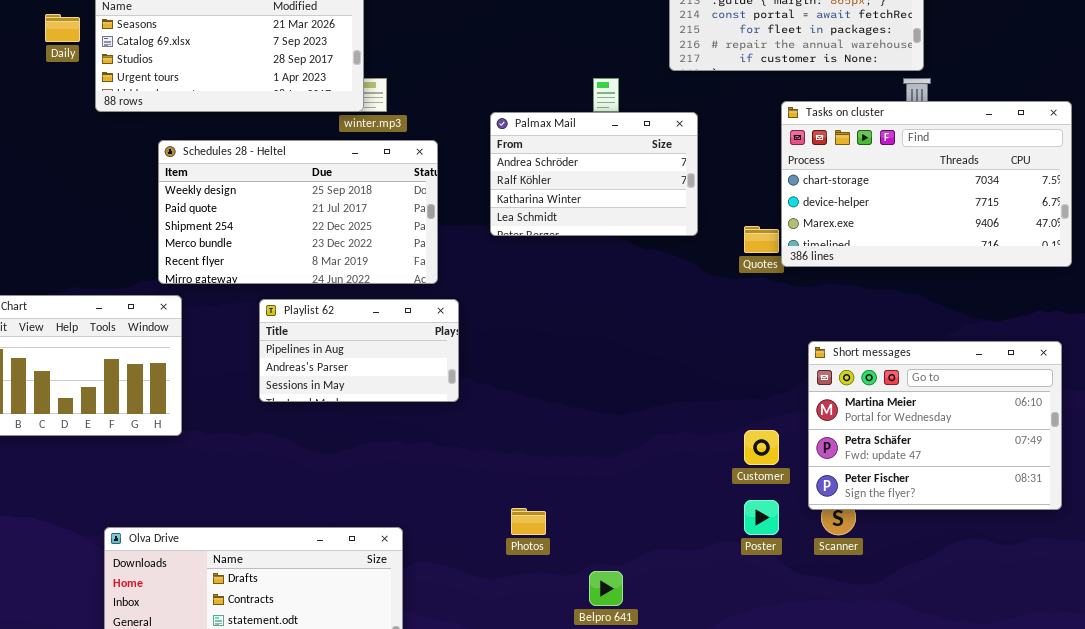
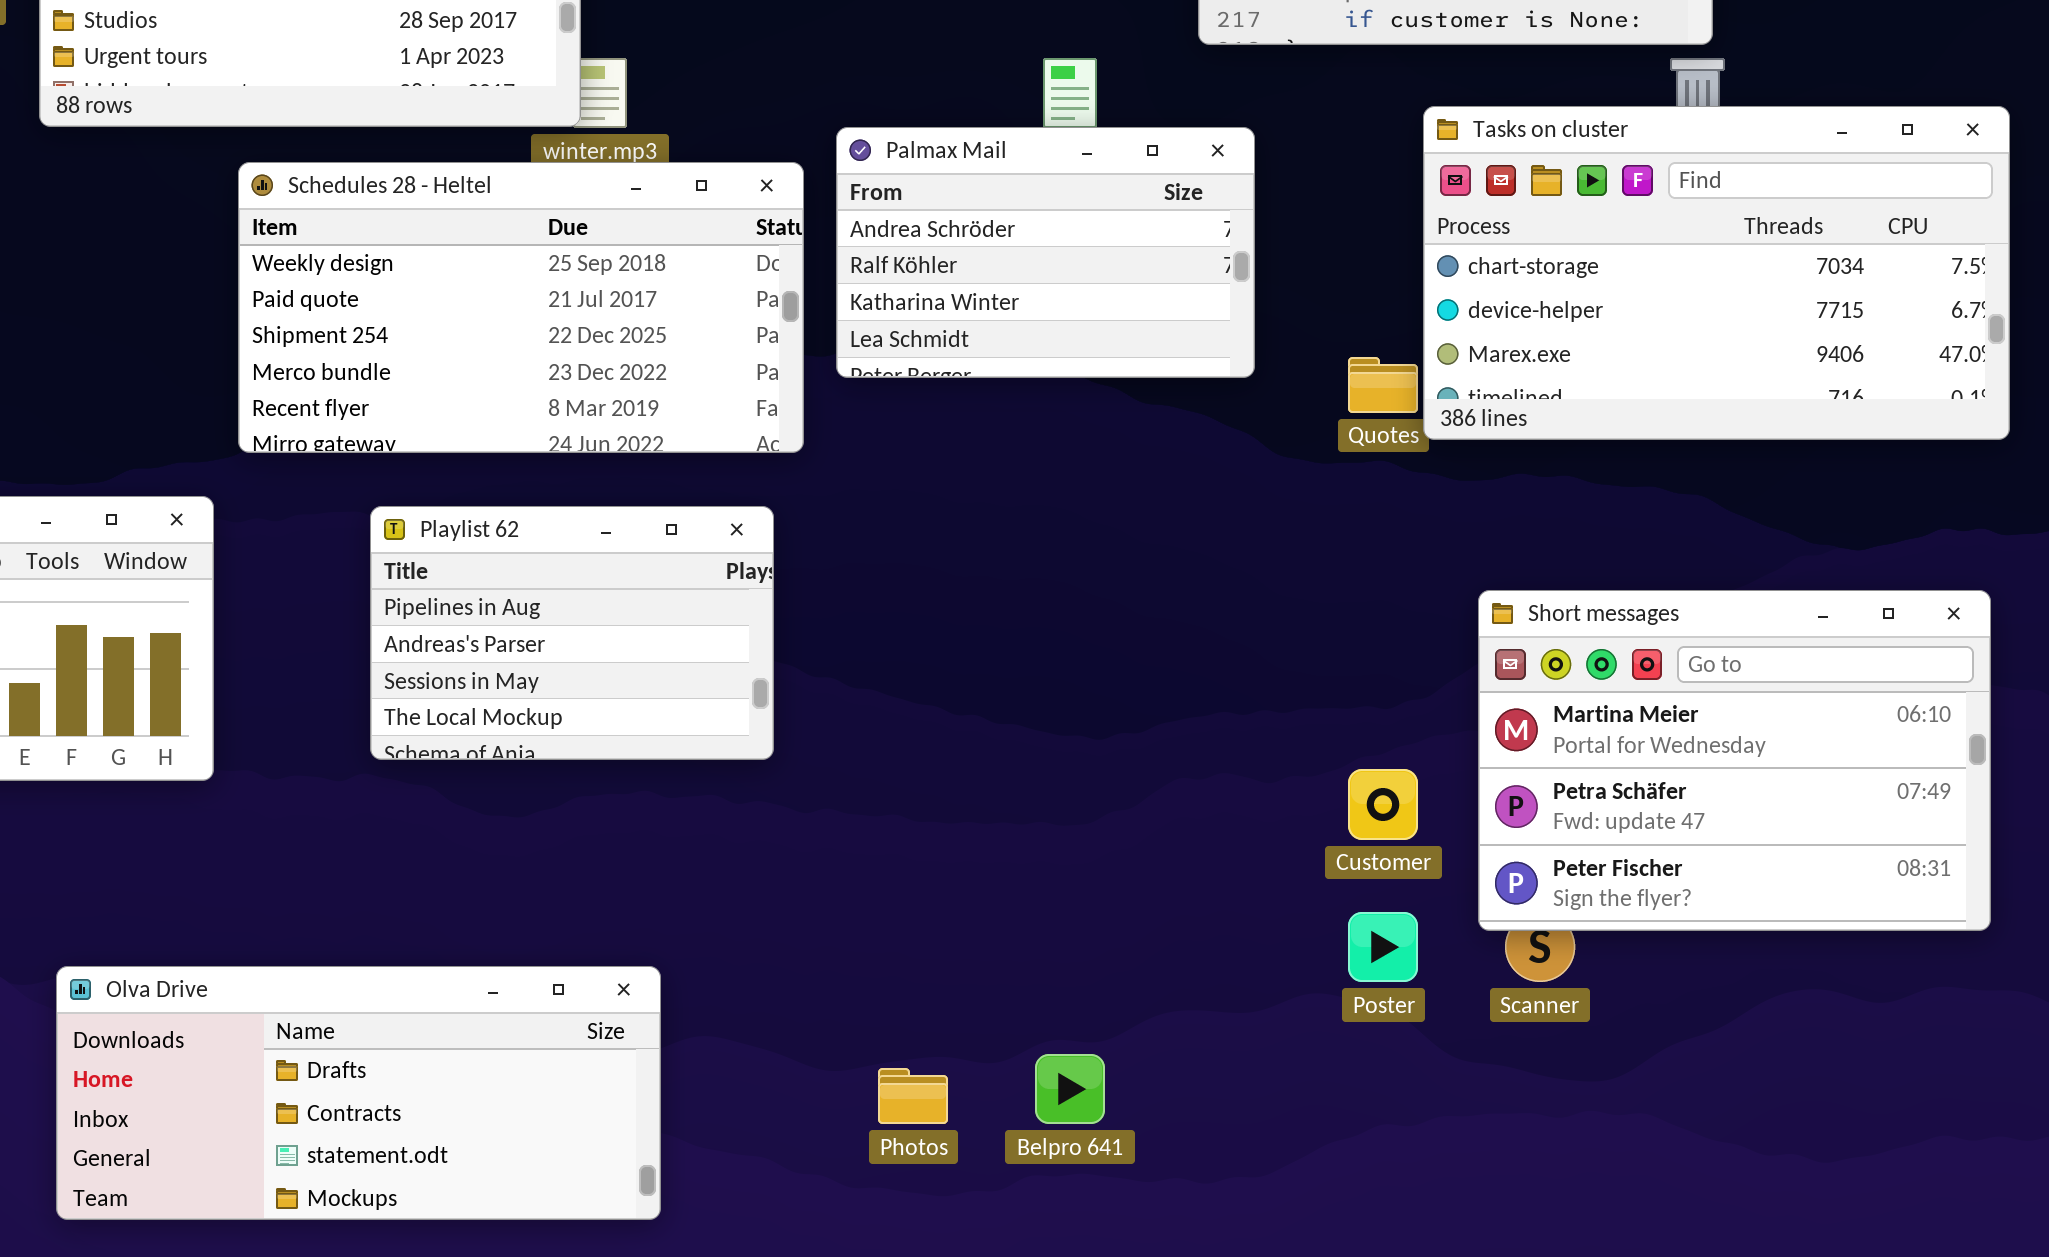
Schedules 28 - Heltel: [158,140,438,284] -> [238,162,804,453], moved
Playlist 62: [259,299,459,402] -> [370,506,774,760], resized
Photos: [511,508,546,535] -> [878,1068,948,1124], moved

